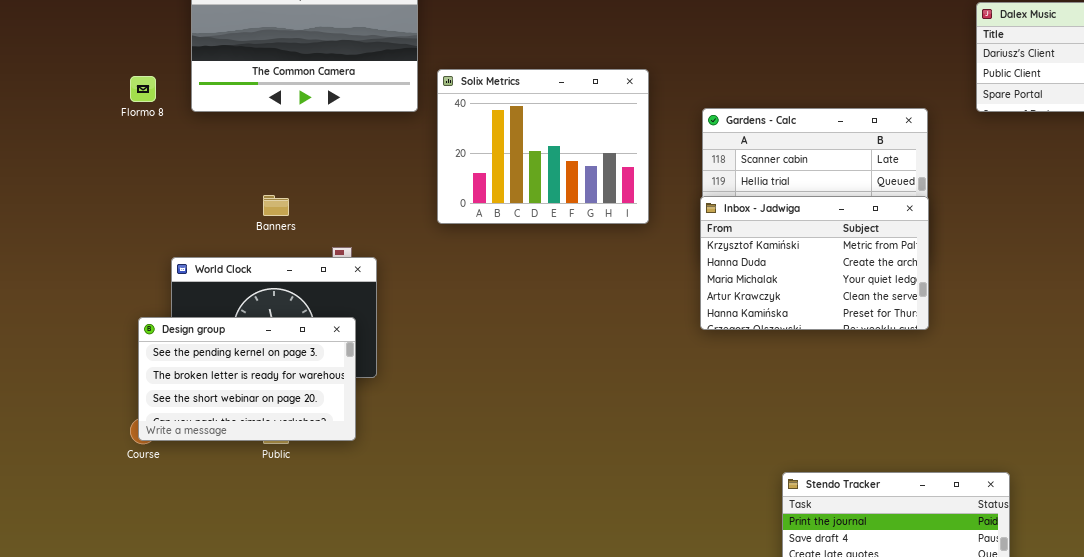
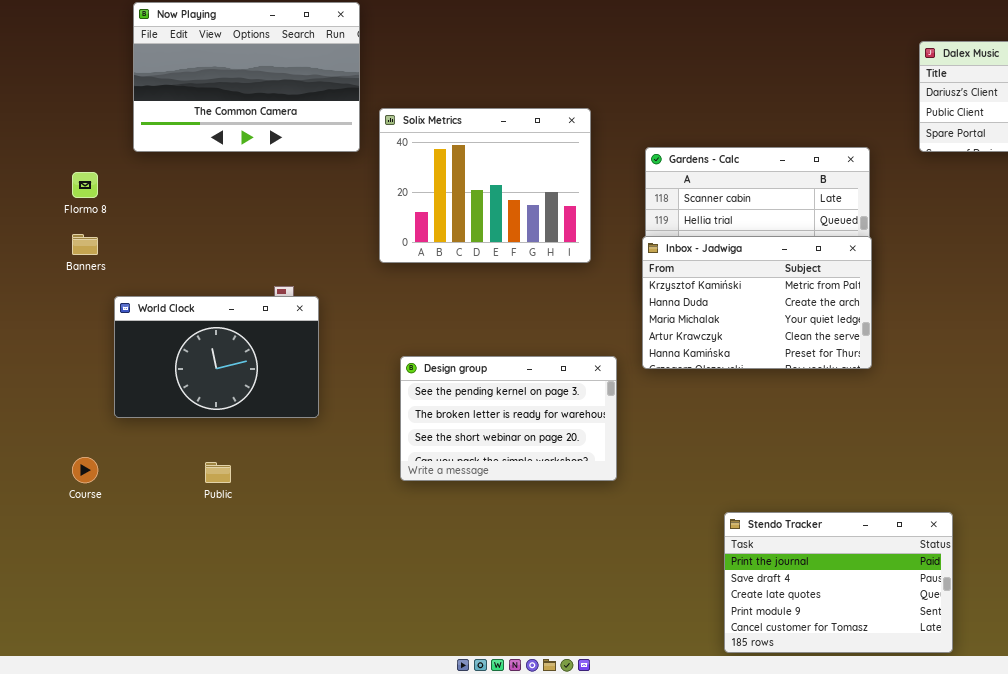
Flormo 8: [130,76,156,102] -> [72,172,98,198], moved
Banners: [263,195,289,216] -> [72,234,98,255], moved
Design group: [138,317,356,441] -> [400,356,617,481], moved

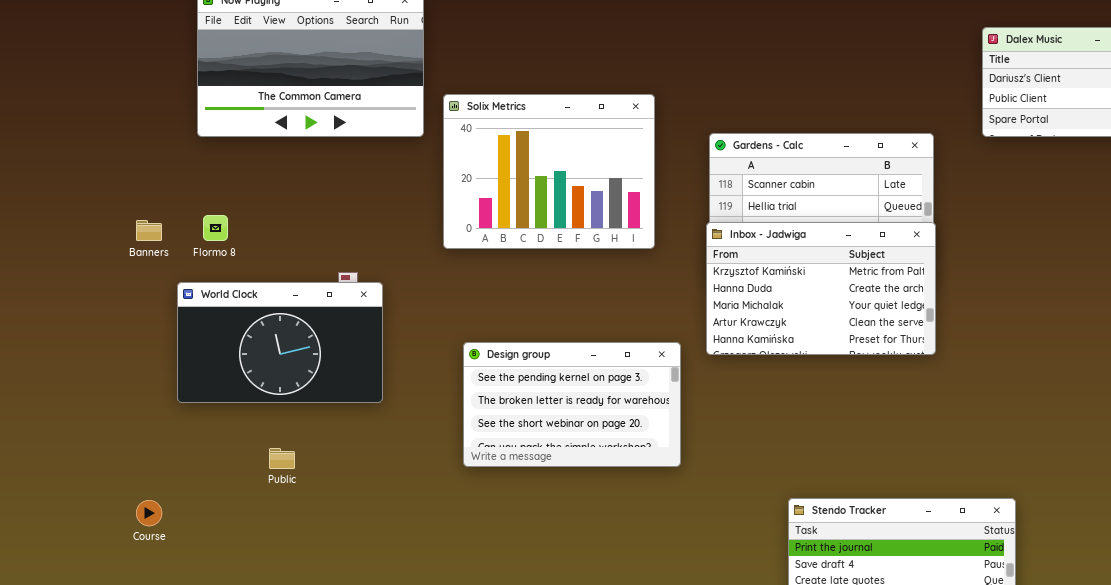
Flormo 8: [72,172,98,198] -> [203,215,228,241], moved
Course: [72,457,98,483] -> [136,500,162,526], moved

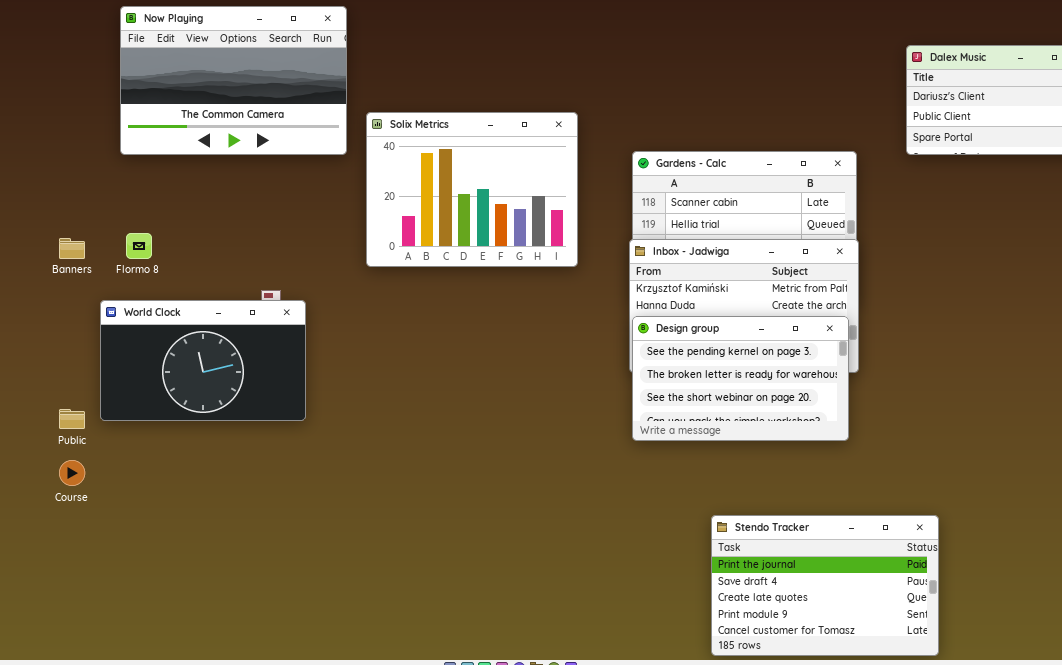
Design group: [463,342,681,467] -> [632,316,849,441], moved
Public: [269,448,295,469] -> [59,409,85,429], moved
Course: [136,500,162,526] -> [59,460,85,486], moved

